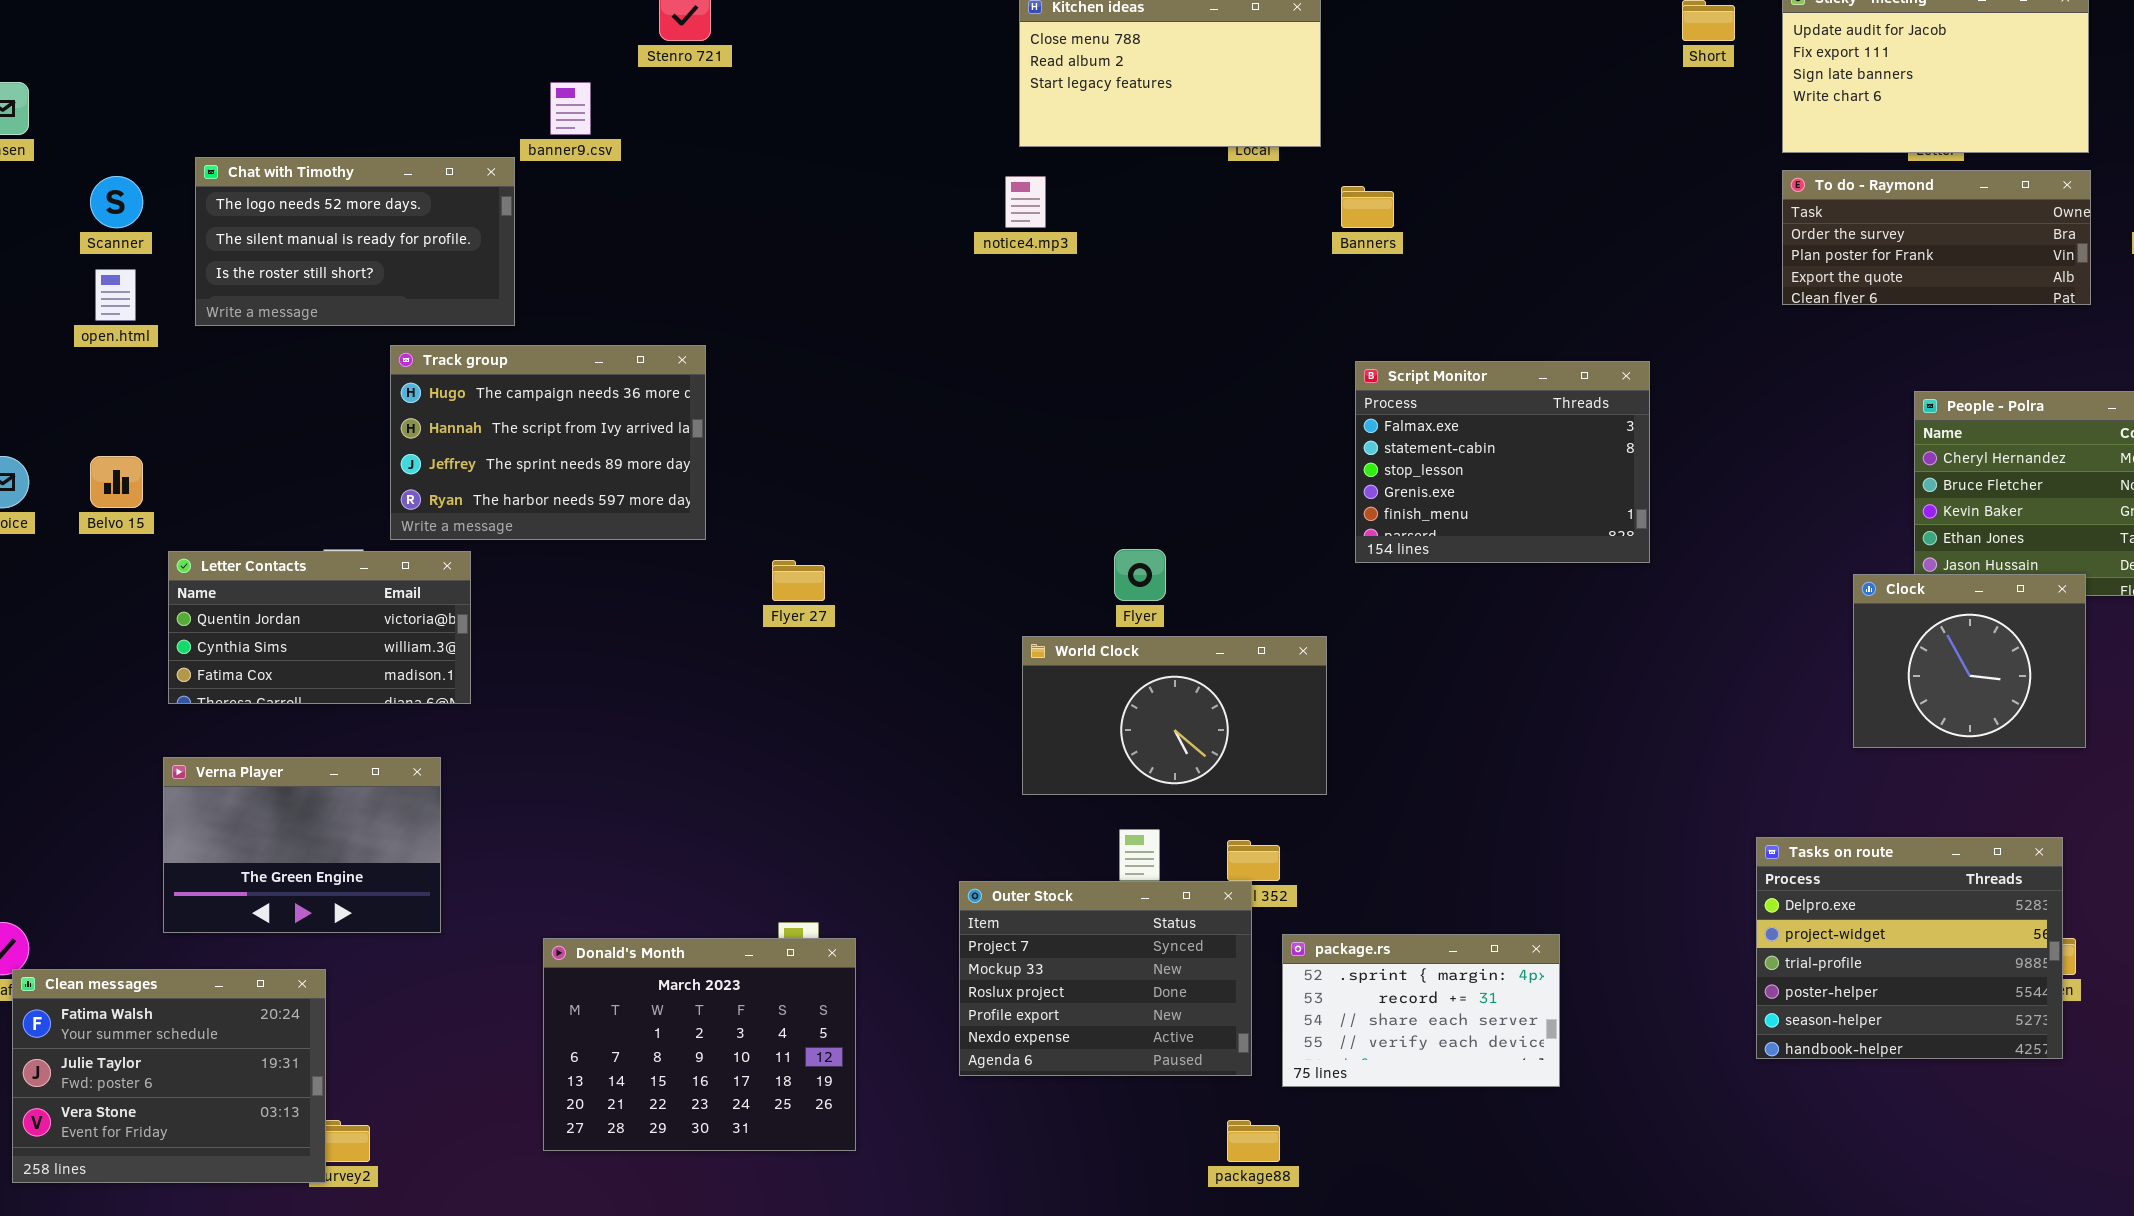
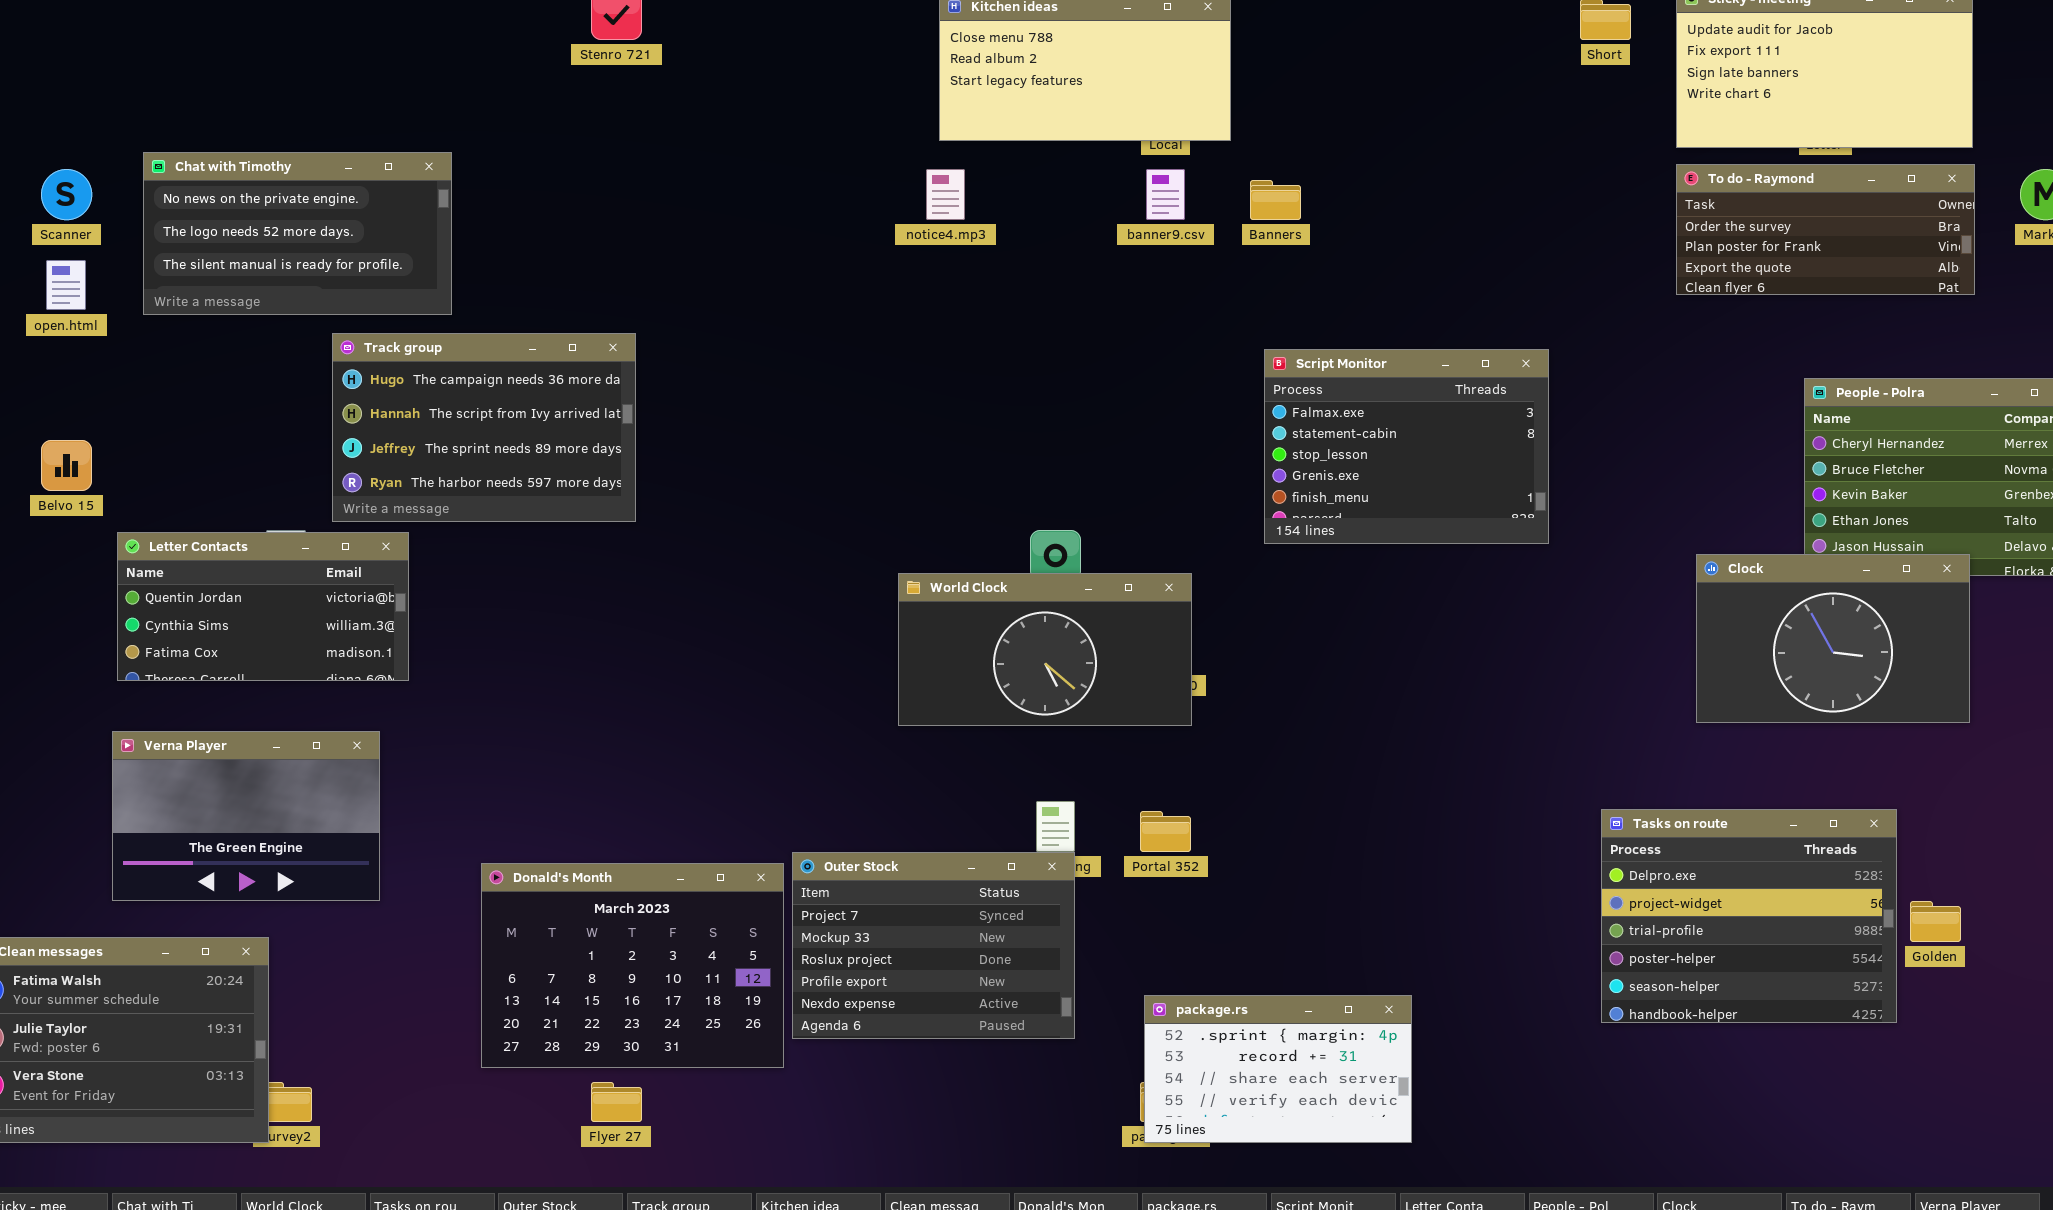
banner9.csv: [550,82,591,135] -> [1146,169,1185,220], moved
Chat with Timothy: [195,157,515,326] -> [143,152,452,315], scrolled up 1 row
Flyer 27: [772,560,825,601] -> [591,1082,642,1122], moved
Clock: [1853,574,2086,748] -> [1696,554,1970,723], resized
World Clock: [1022,636,1327,795] -> [898,573,1192,726], moved
Tasks on route: [1756,837,2063,1059] -> [1601,809,1897,1023], moved
Outer Stock: [959,881,1252,1076] -> [792,852,1075,1039], moved
package.rs: [1282,934,1560,1087] -> [1144,995,1412,1143], moved
Donald's Month: [543,938,856,1151] -> [481,863,784,1068], moved

